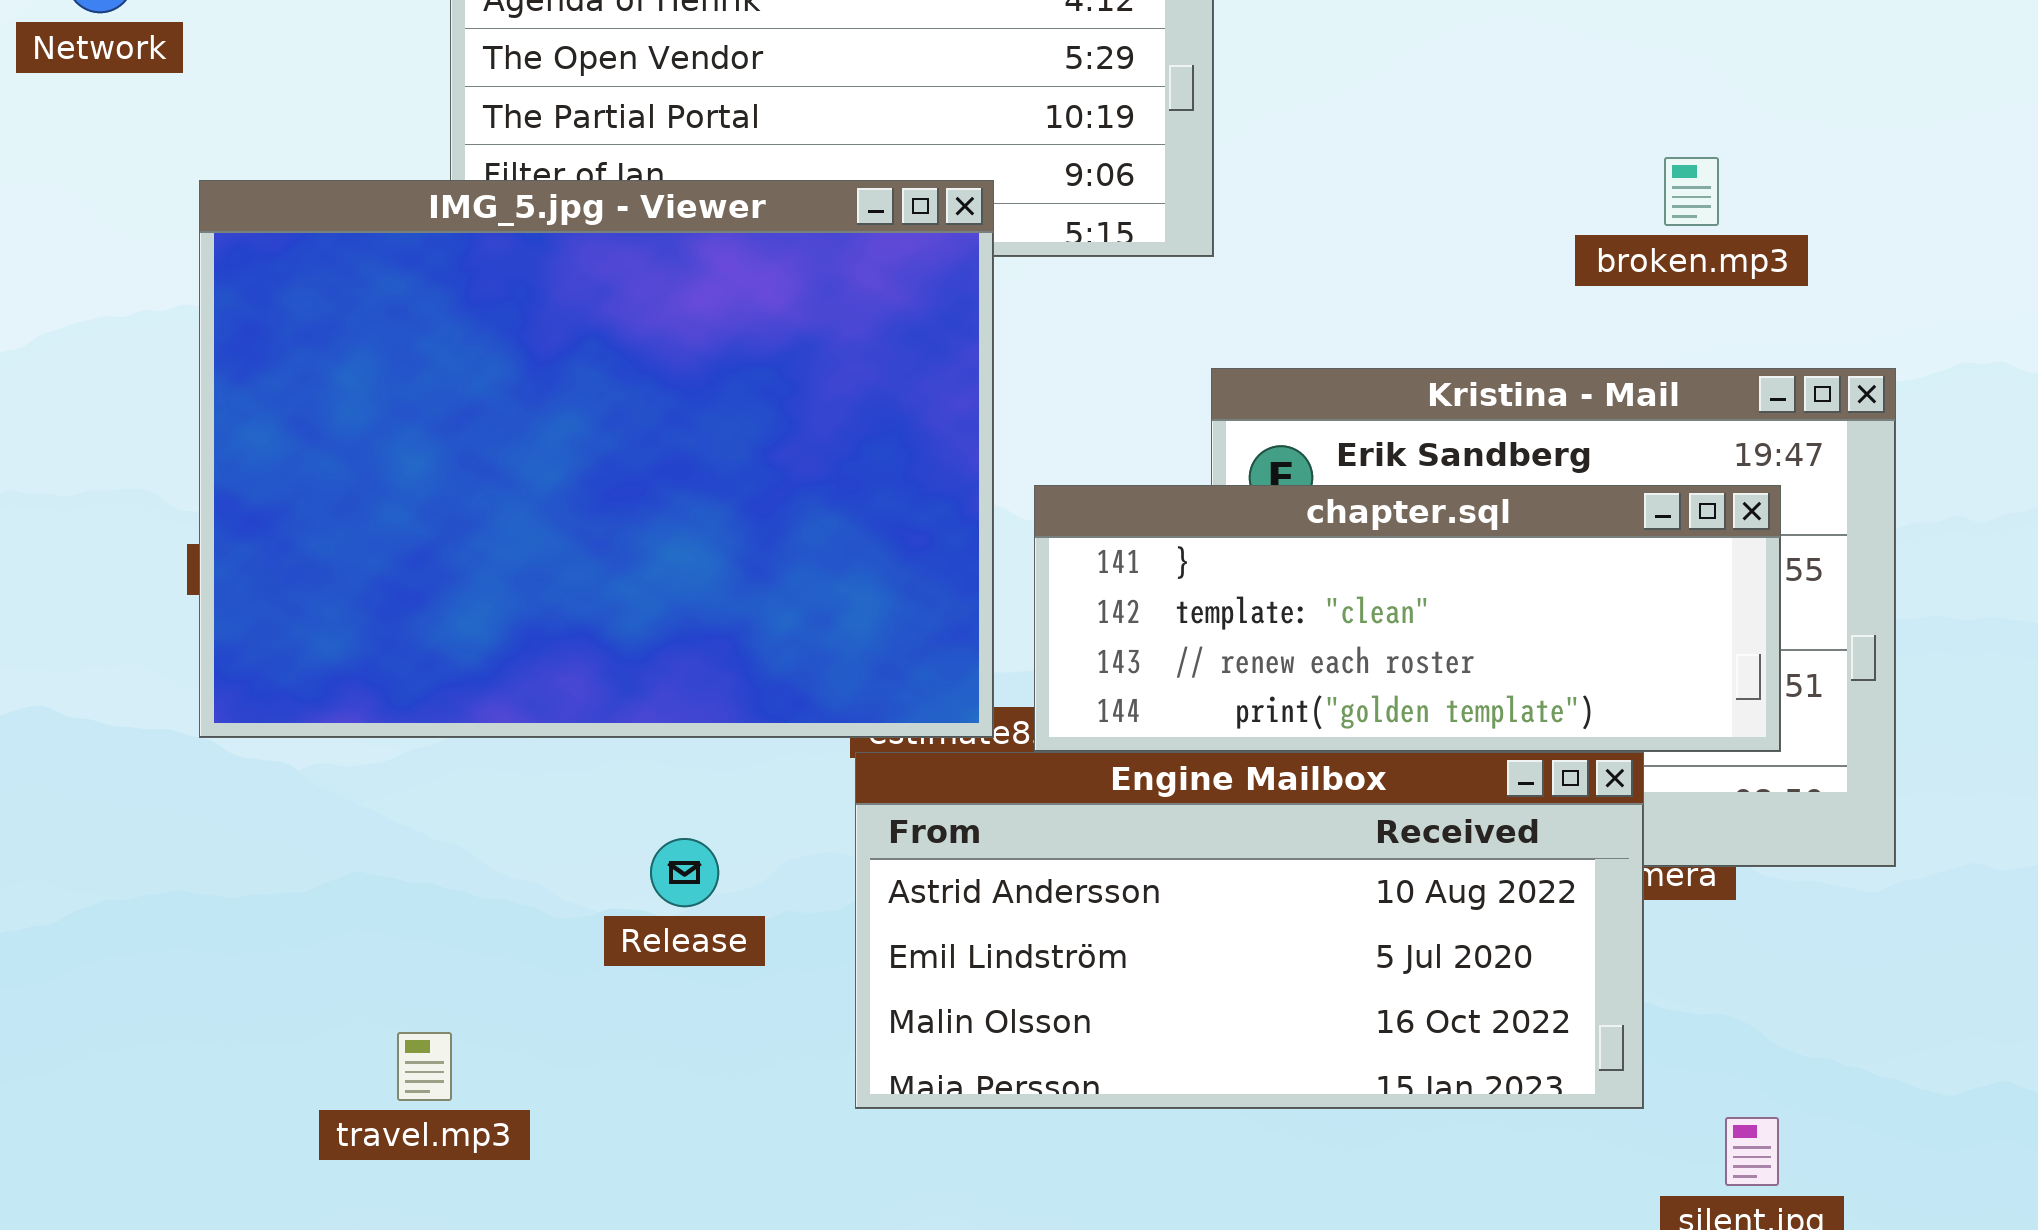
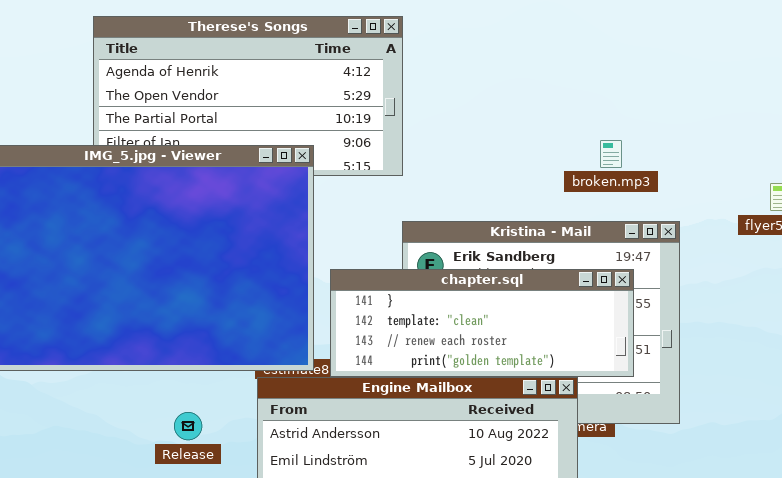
broken.mp3: [1664,157,1719,226] -> [600,140,622,168], moved

